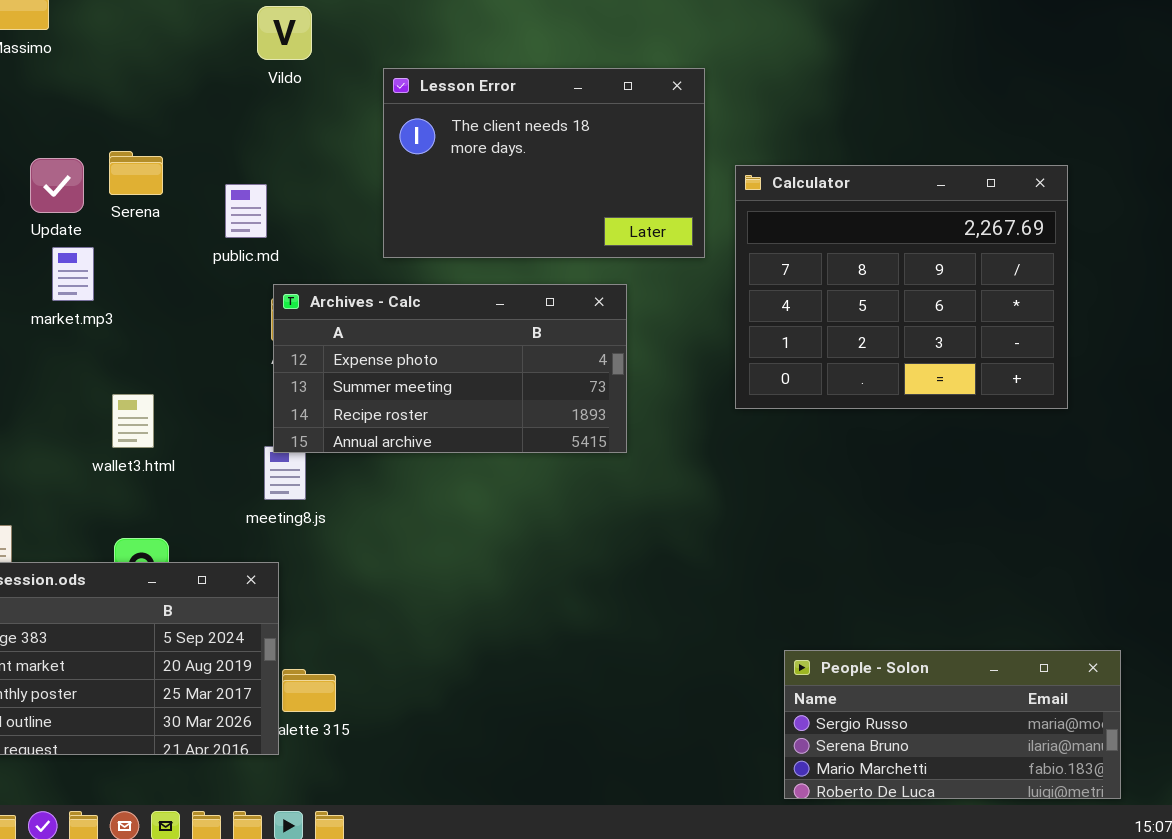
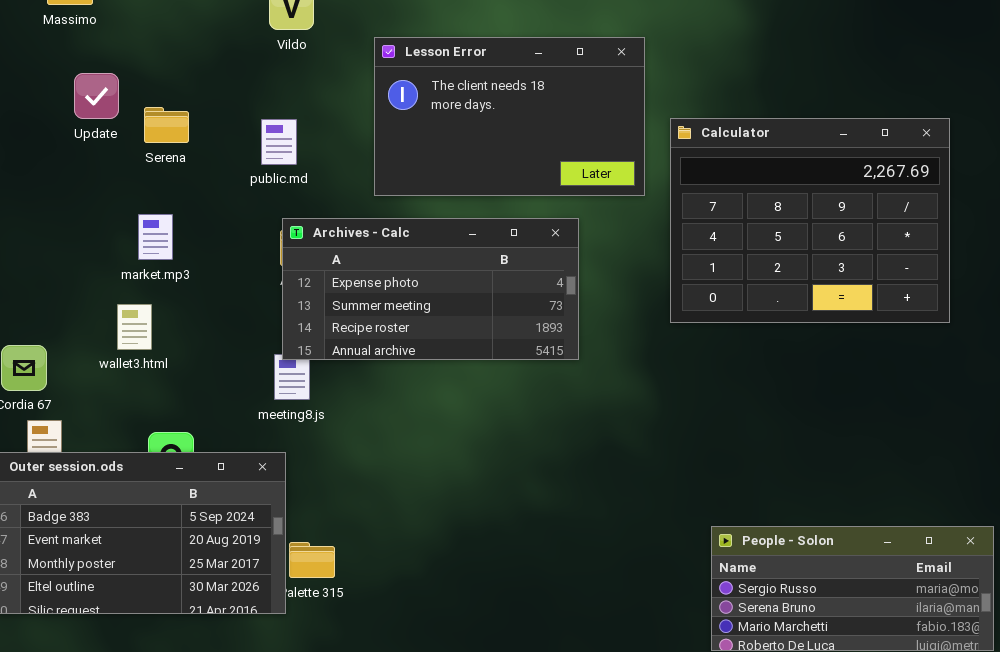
Update: [30,158,84,213] -> [74,73,119,119], moved
public.md: [225,184,267,238] -> [261,119,297,165], moved
market.mp3: [52,247,94,301] -> [138,214,173,260], moved
wallet3.html: [112,394,154,448] -> [117,304,152,350], moved

